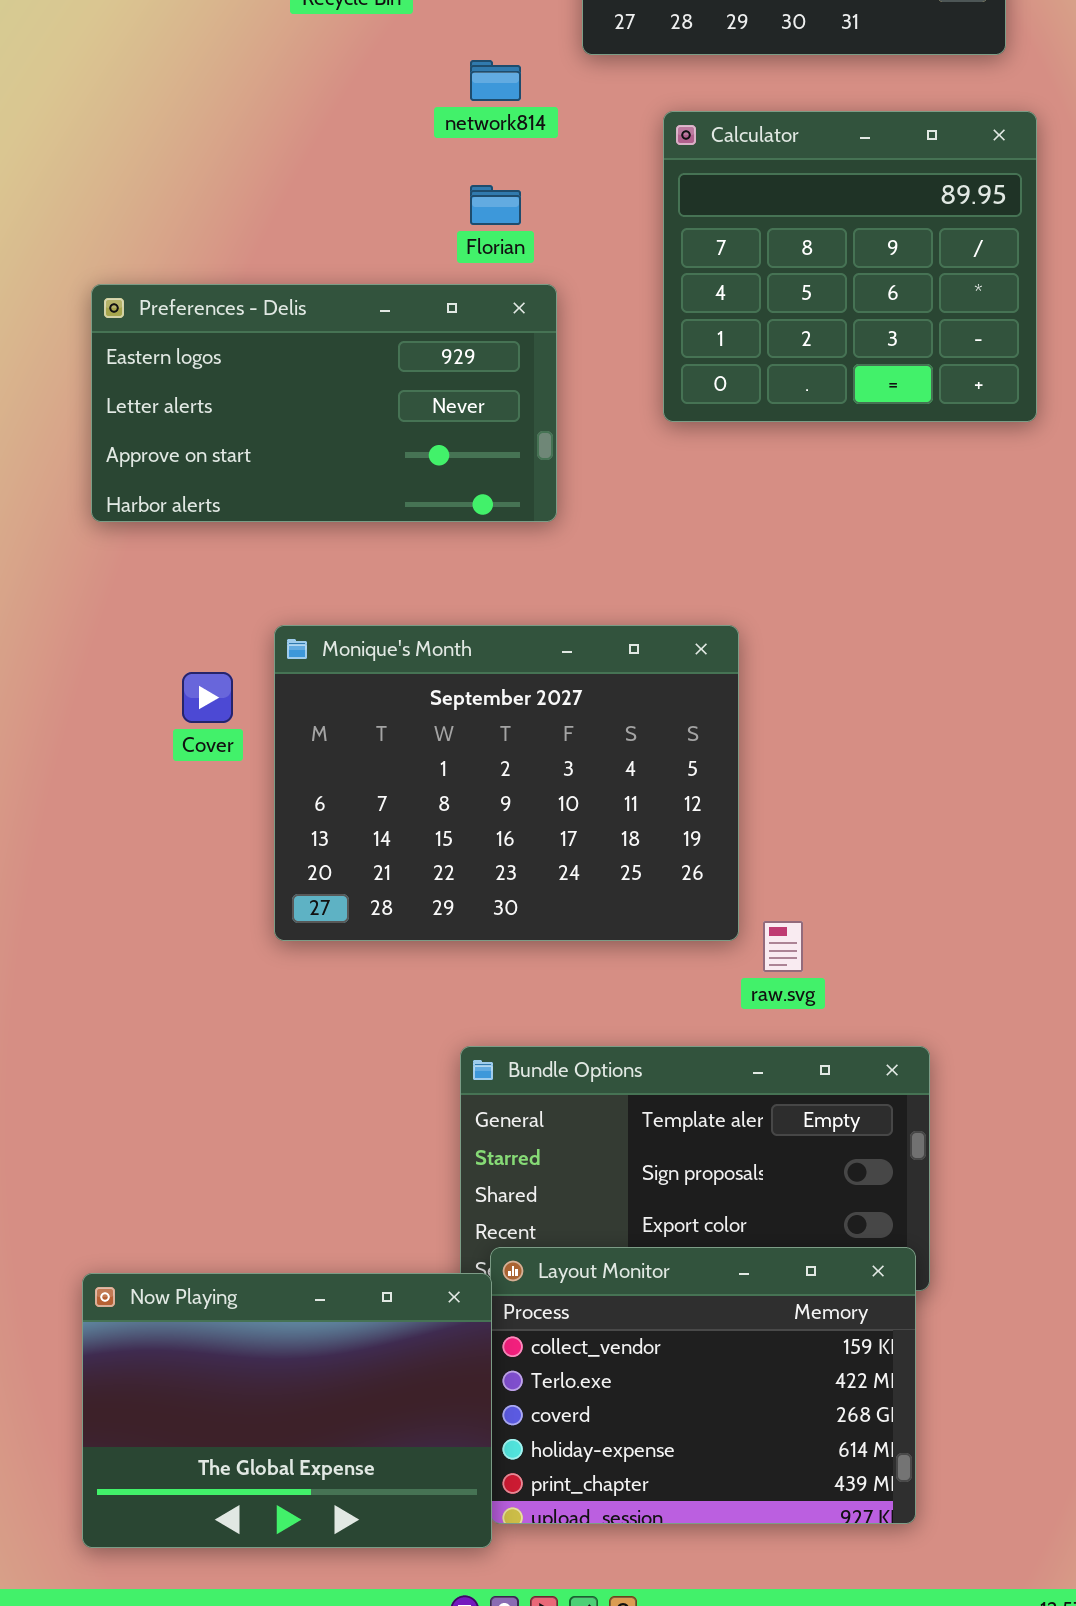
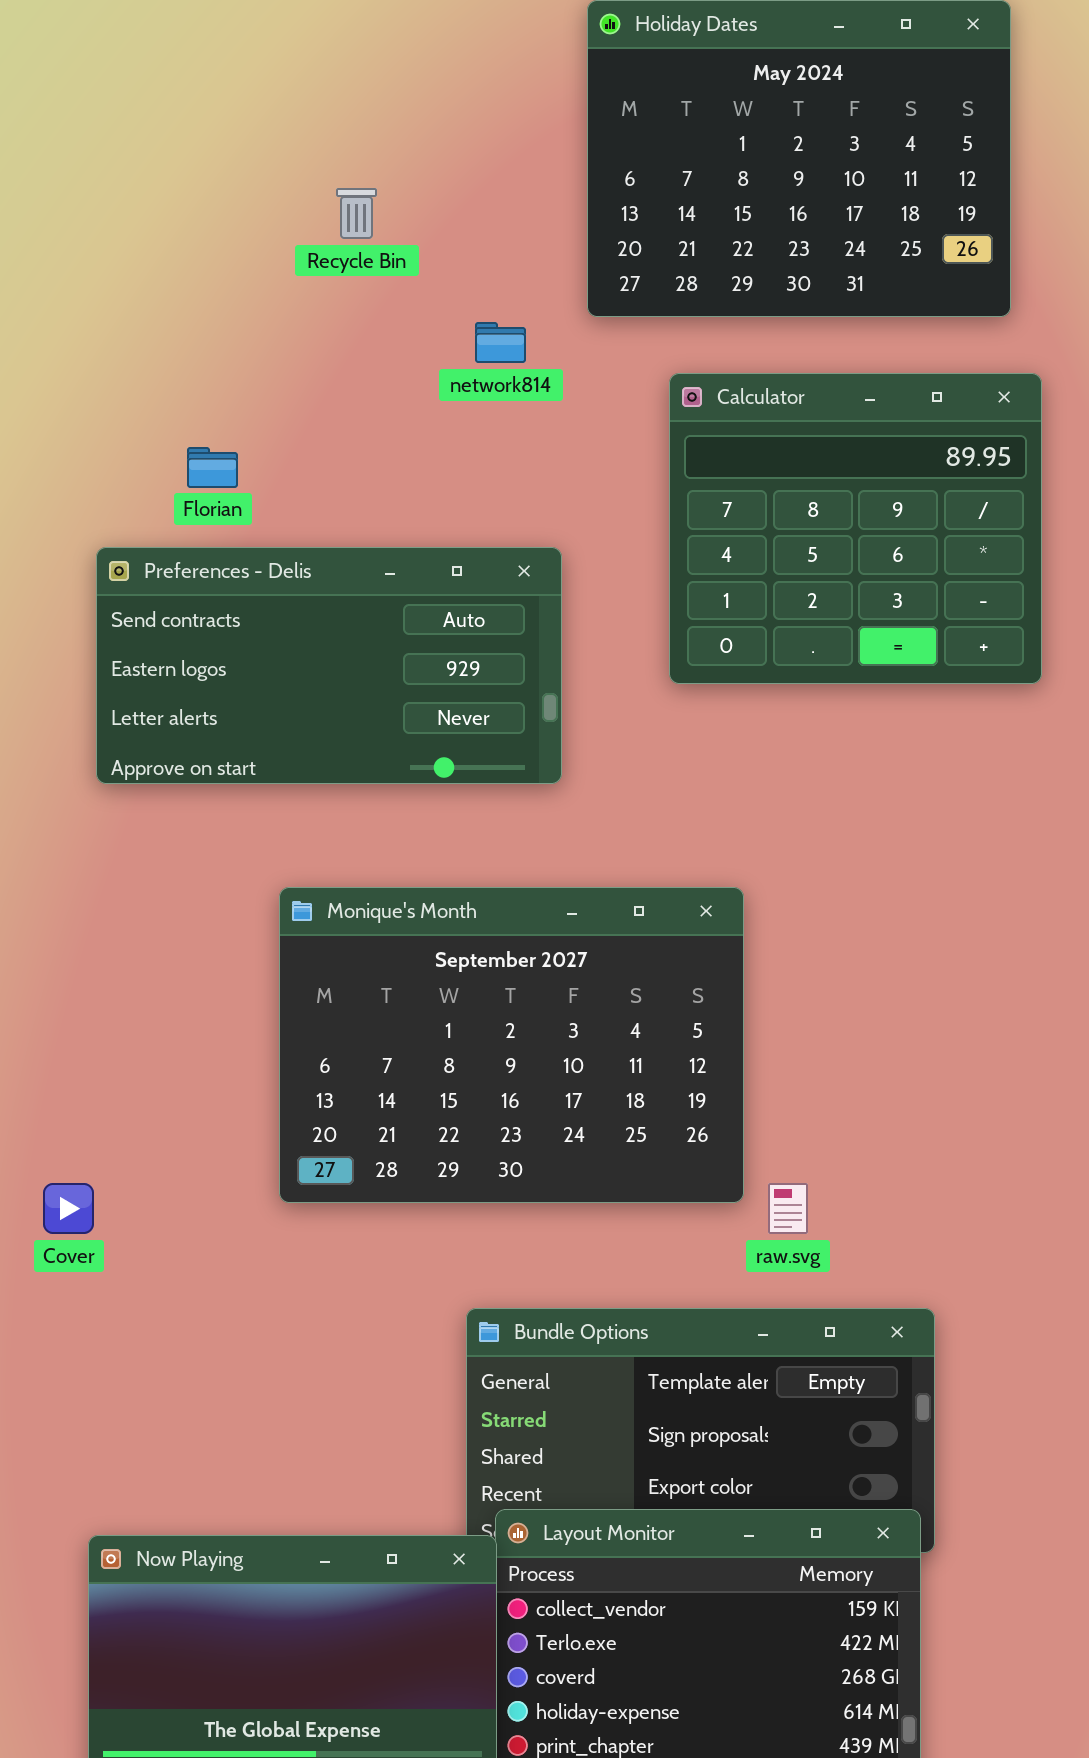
Florian: [470,185,521,225] -> [187,447,238,488], moved
Preferences - Delis: [91,284,557,522] -> [96,547,562,784], scrolled up 1 row
Cover: [182,672,233,723] -> [43,1183,94,1234], moved

